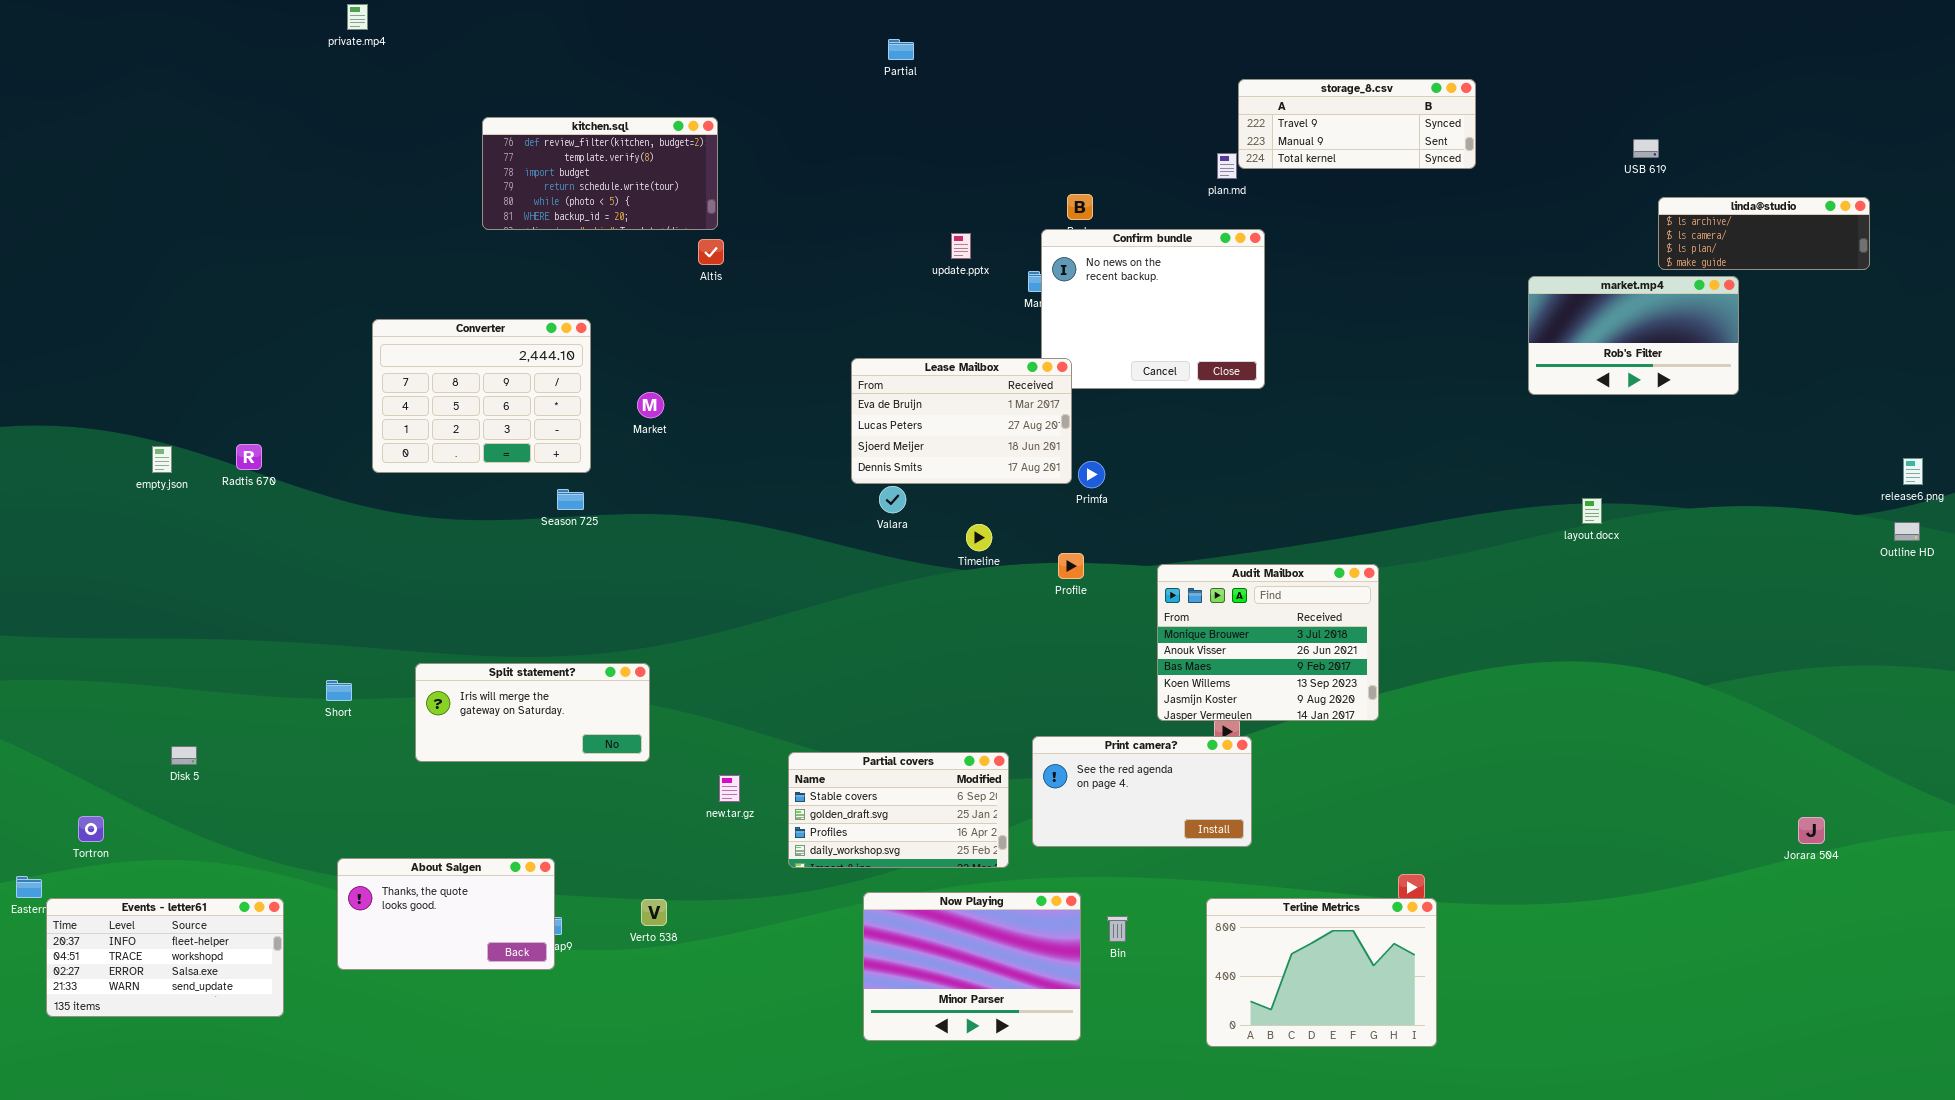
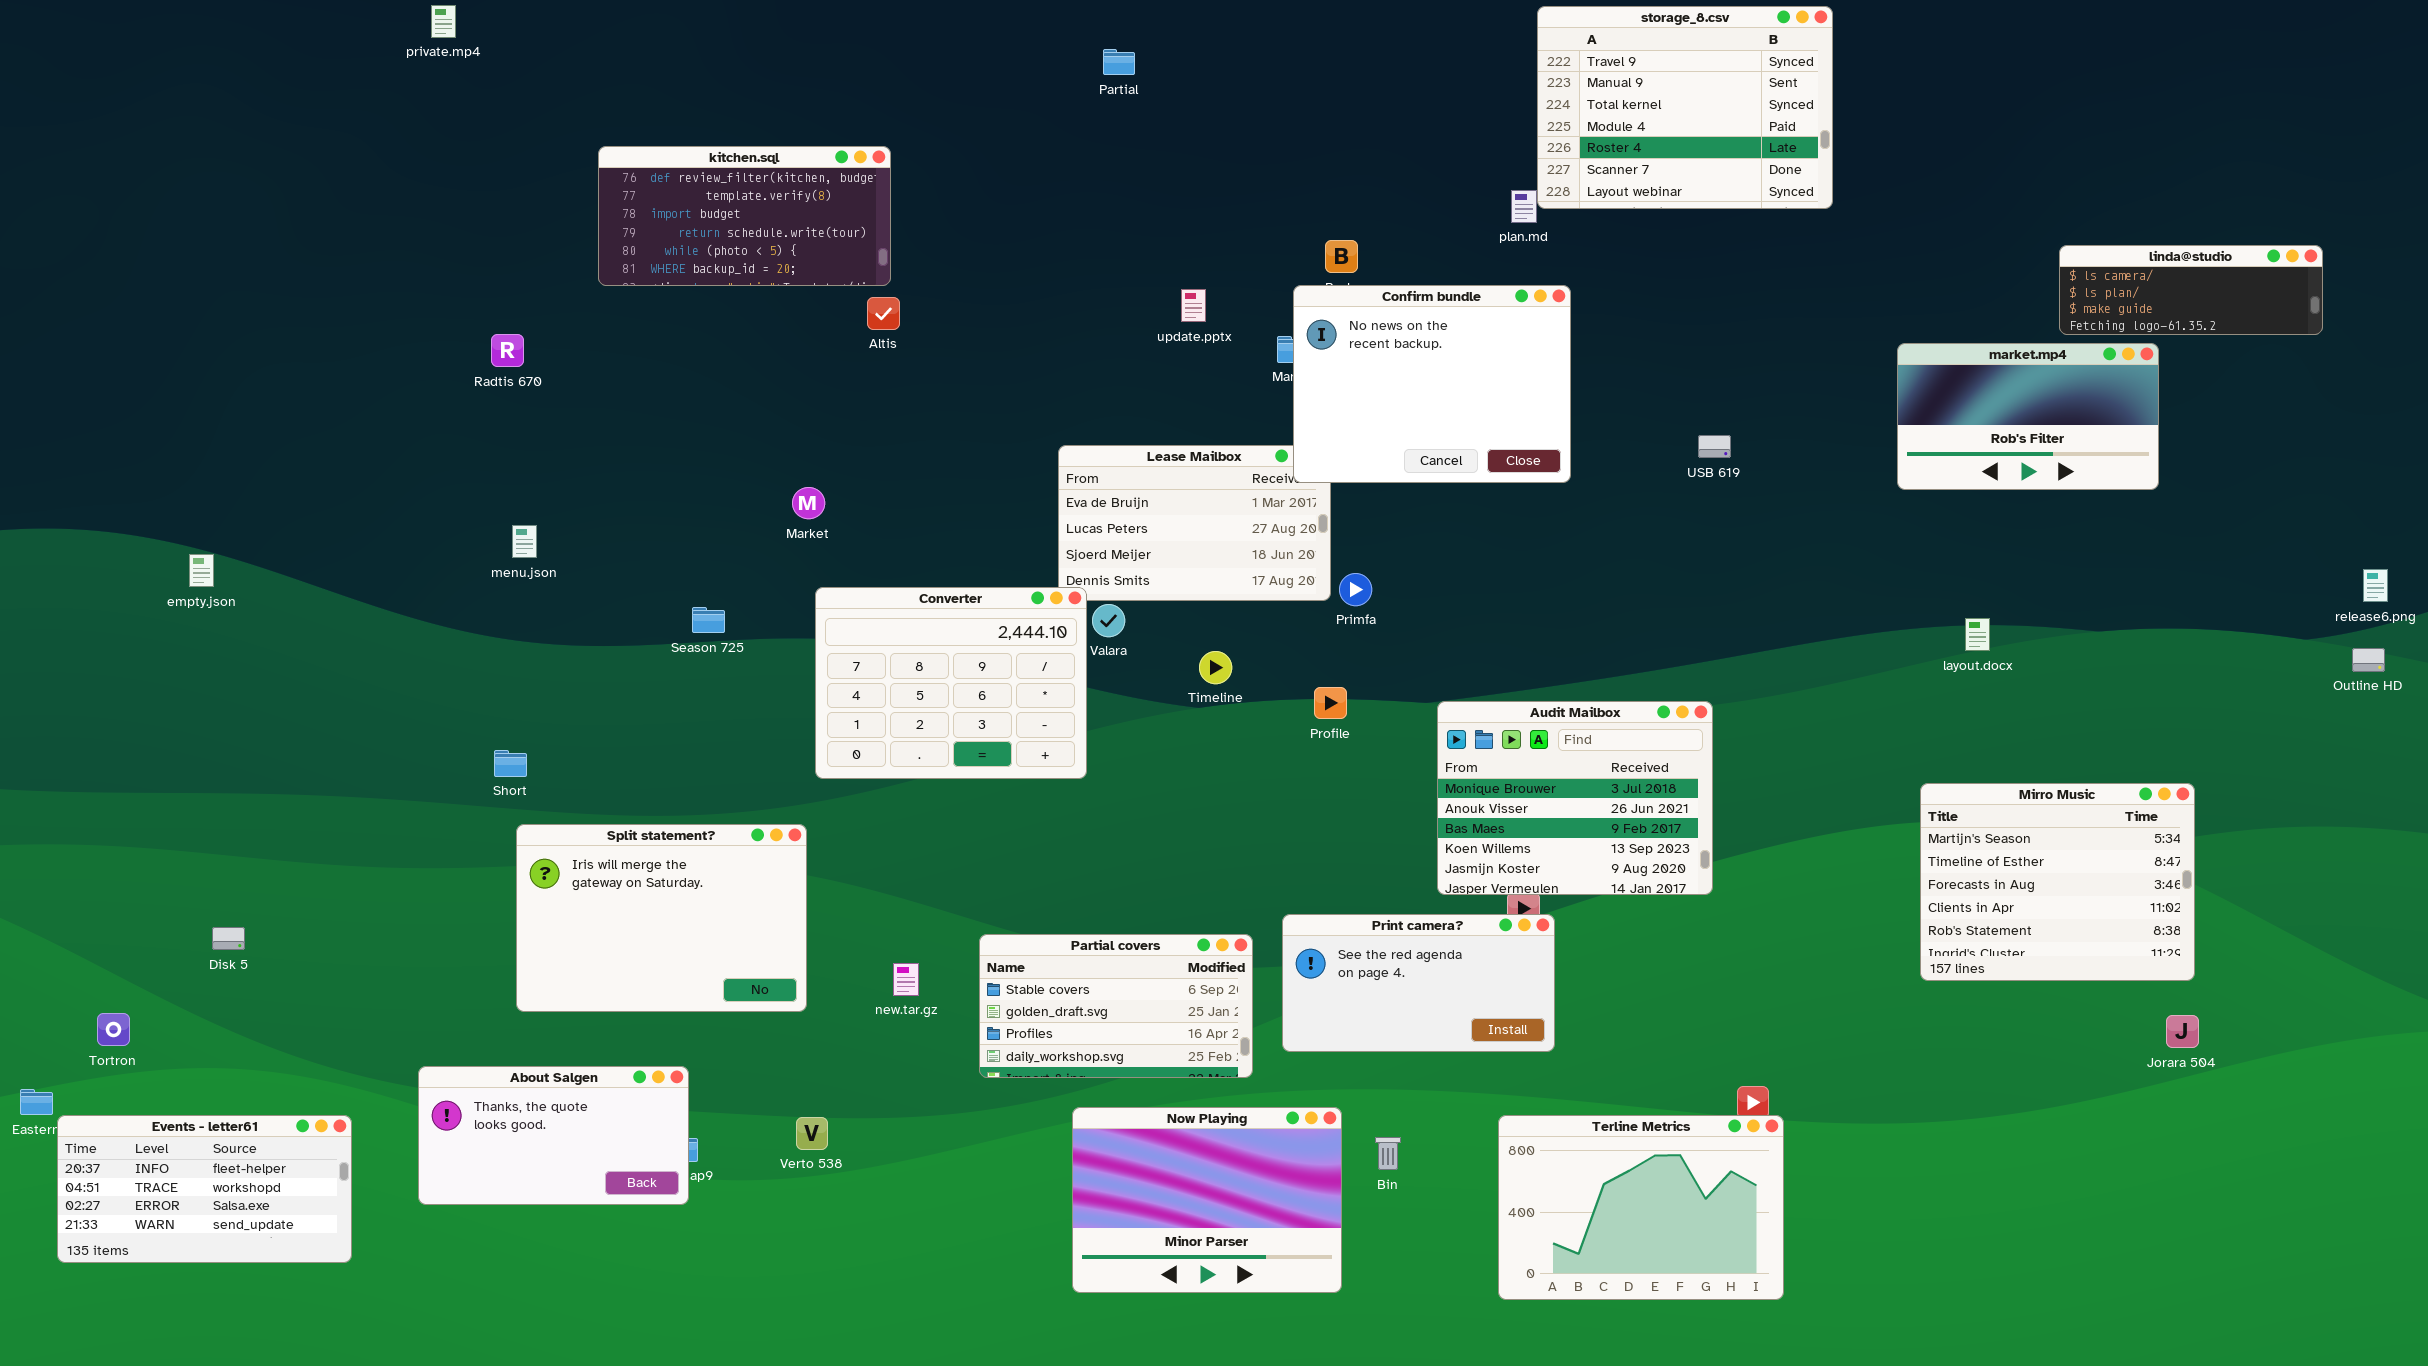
storage_8.csv: [1238,79,1476,169] -> [1537,6,1833,209], resized
USB 619: [1633,139,1659,158] -> [1698,435,1731,458], moved
linda@studio: [1658,197,1870,270] -> [2059,245,2323,335], scrolled down 1 row
Confirm bundle: [1041,229,1265,389] -> [1293,285,1571,483], raised
Converter: [372,319,591,473] -> [815,587,1087,779], moved
Radtis 670: [236,444,262,470] -> [491,334,524,367], moved
Mirro Music: none -> [1920,783,2195,981], opened
Split statement?: [415,663,650,762] -> [516,824,807,1012], resized
Short: [326,680,352,701] -> [494,750,527,777], moved
Jorara 504: [1798,817,1825,844] -> [2166,1015,2199,1048], moved

